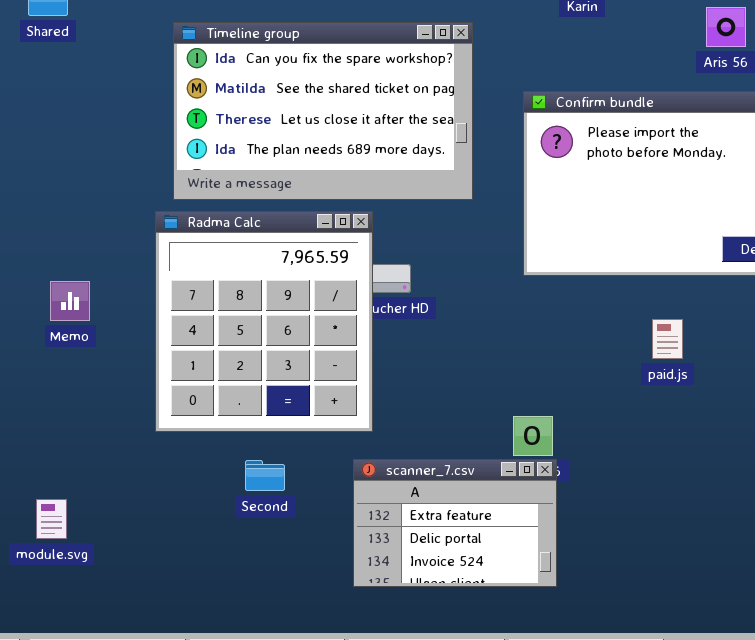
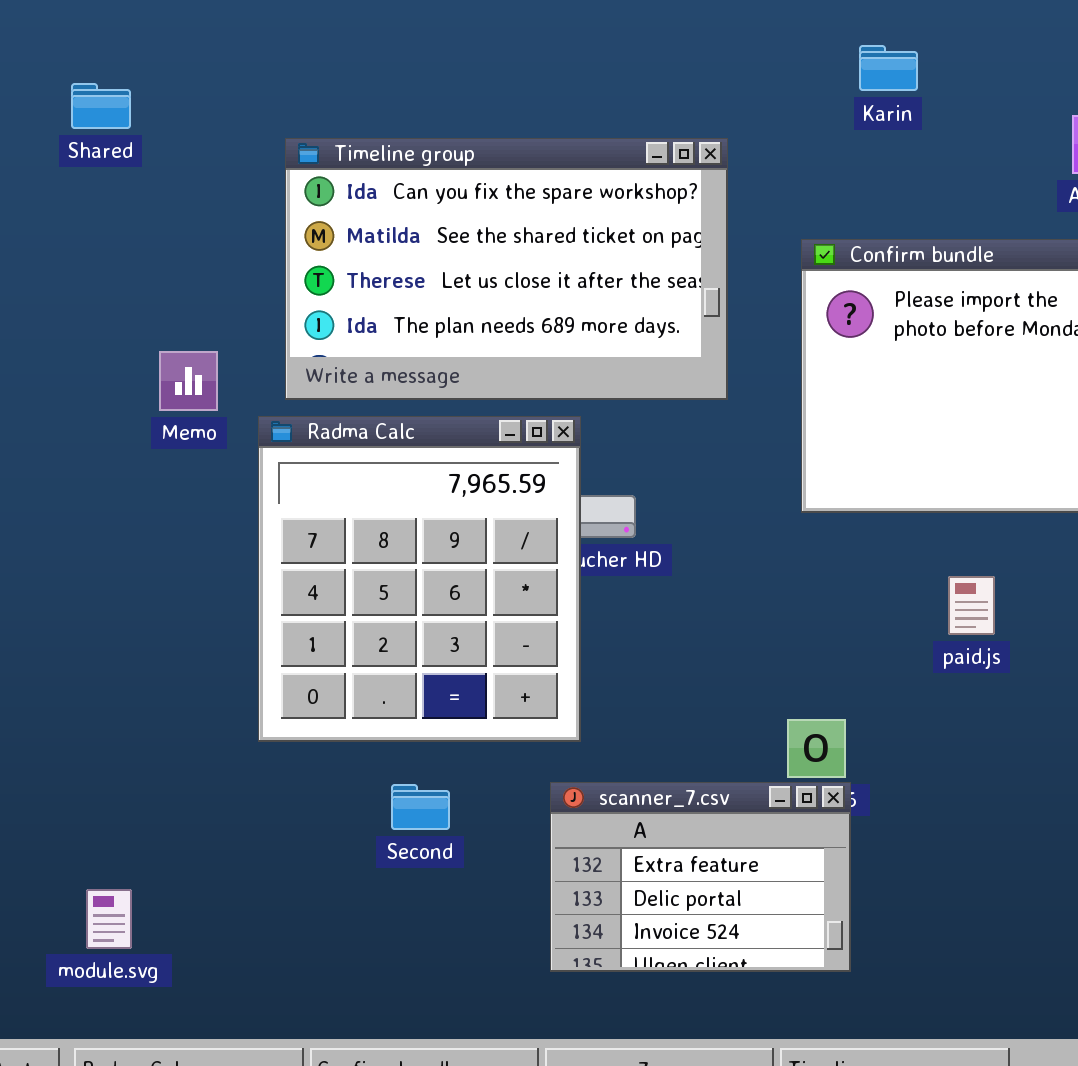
Memo: [50,281,90,321] -> [159,351,218,411], moved
paid.js: [652,319,683,359] -> [948,576,995,635], moved
module.svg: [36,499,67,539] -> [86,889,132,949], moved

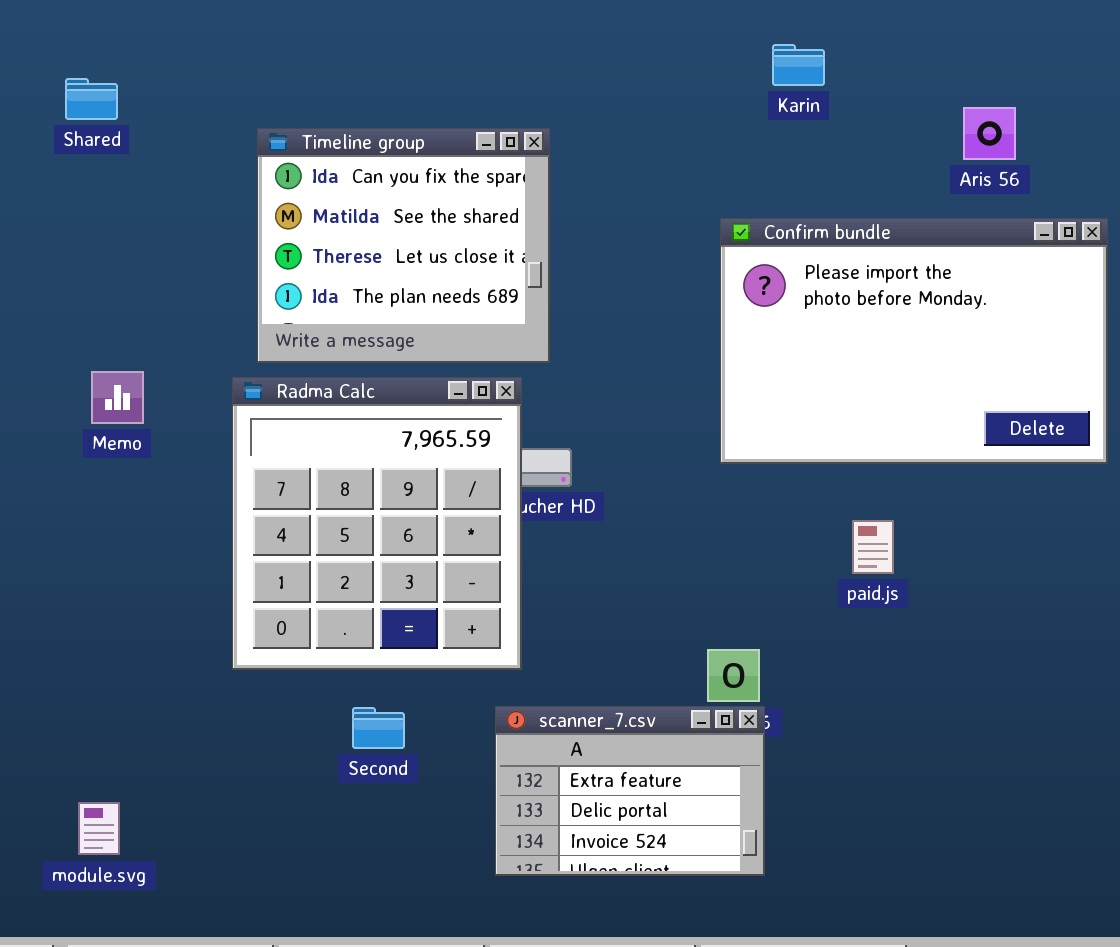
Timeline group: [285,138,728,400] -> [257,128,550,363], resized
Memo: [159,351,218,411] -> [91,371,144,424], moved

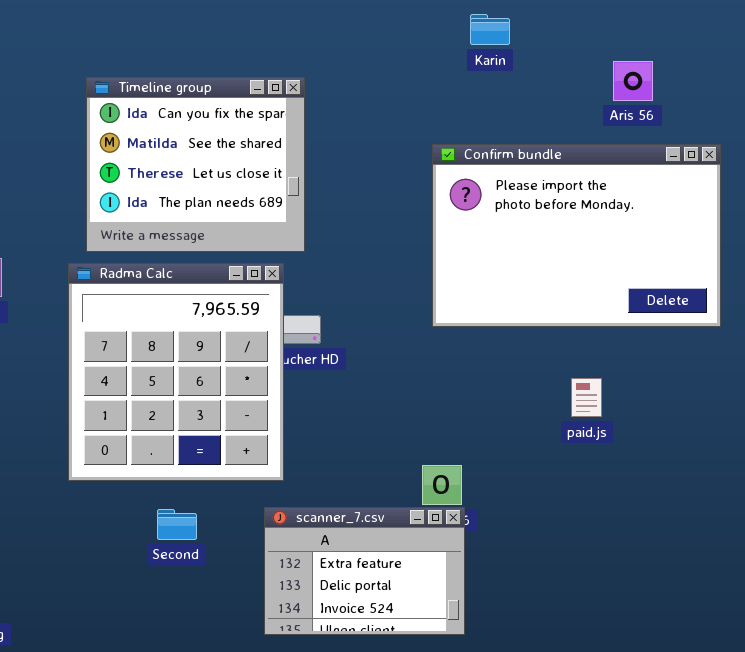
paid.js: [852,520,894,574] -> [571,378,602,417], moved

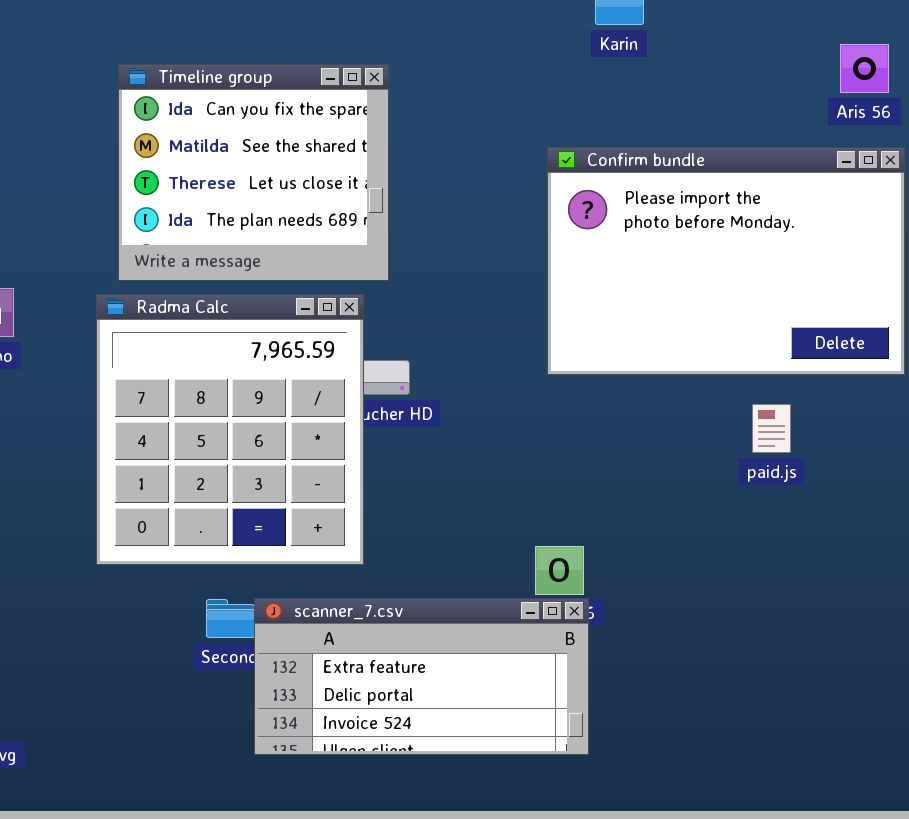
Aris 56: [613,61,653,101] -> [840,44,889,93], moved
paid.js: [571,378,602,417] -> [752,404,791,453], moved
scanner_7.csv: [264,507,465,635] -> [254,598,589,755], resized

